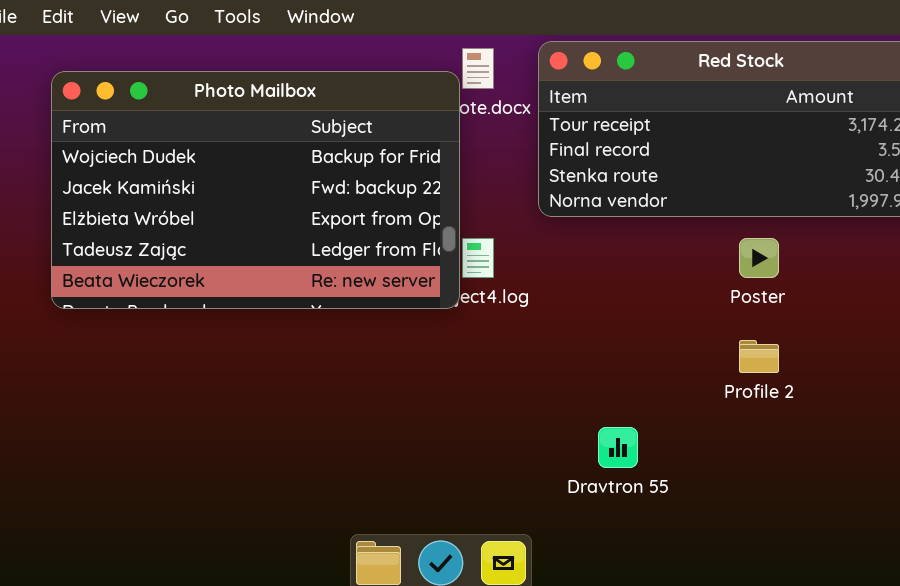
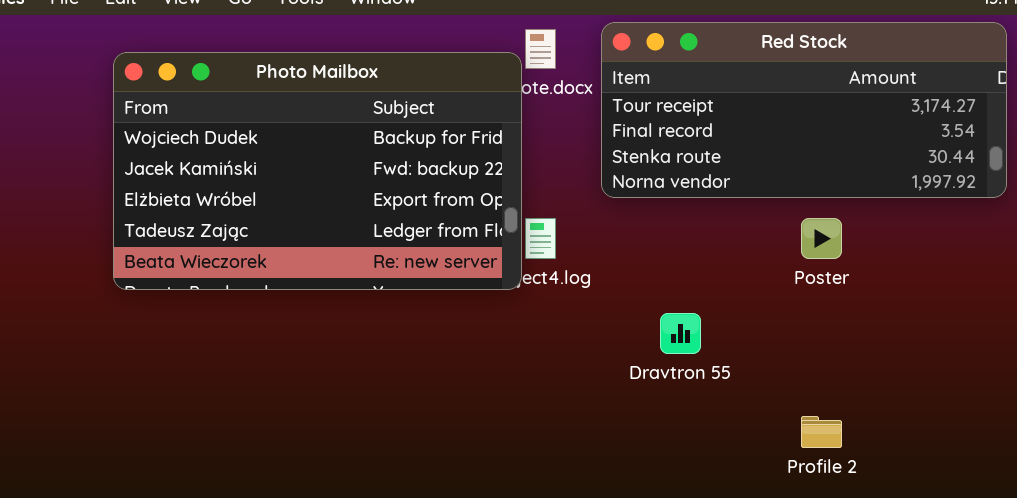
Profile 2: [739,340,779,373] -> [801,416,842,448], moved
Dravtron 55: [598,427,638,468] -> [660,313,701,354], moved

